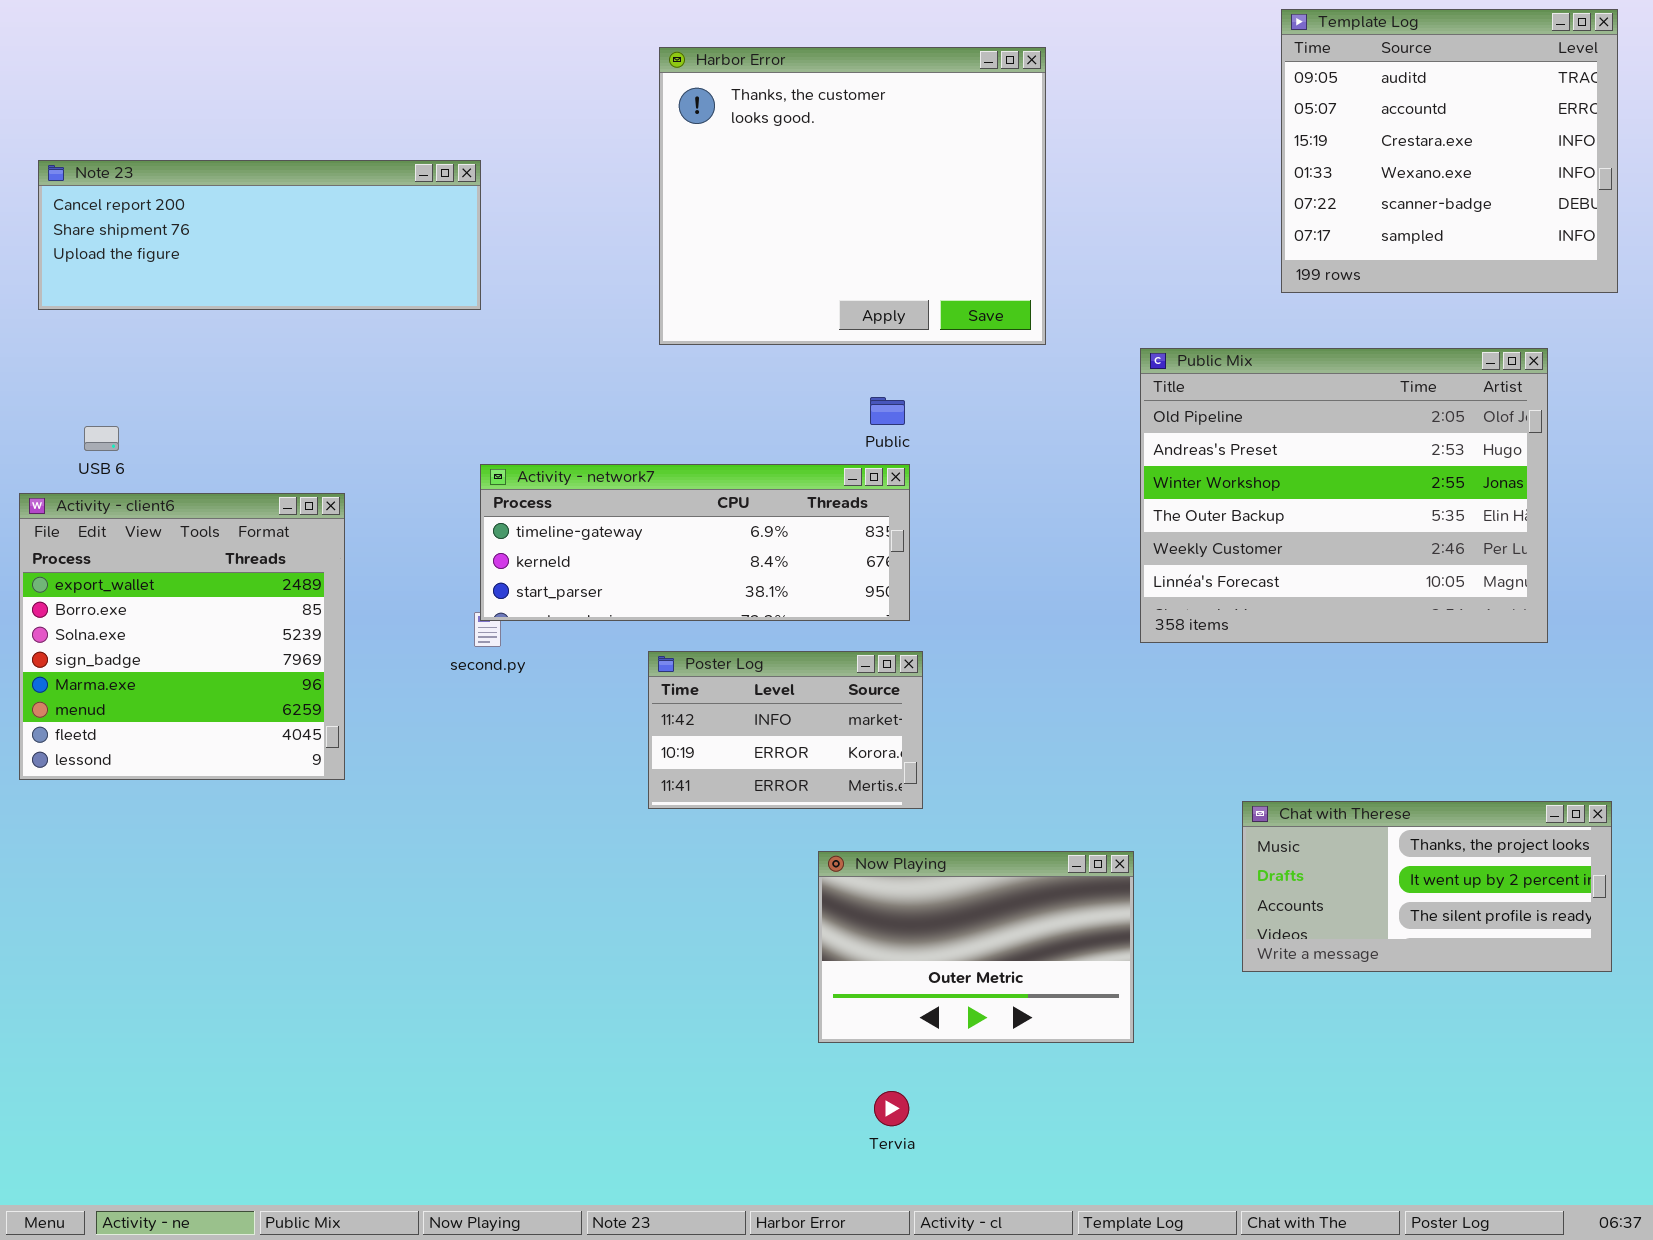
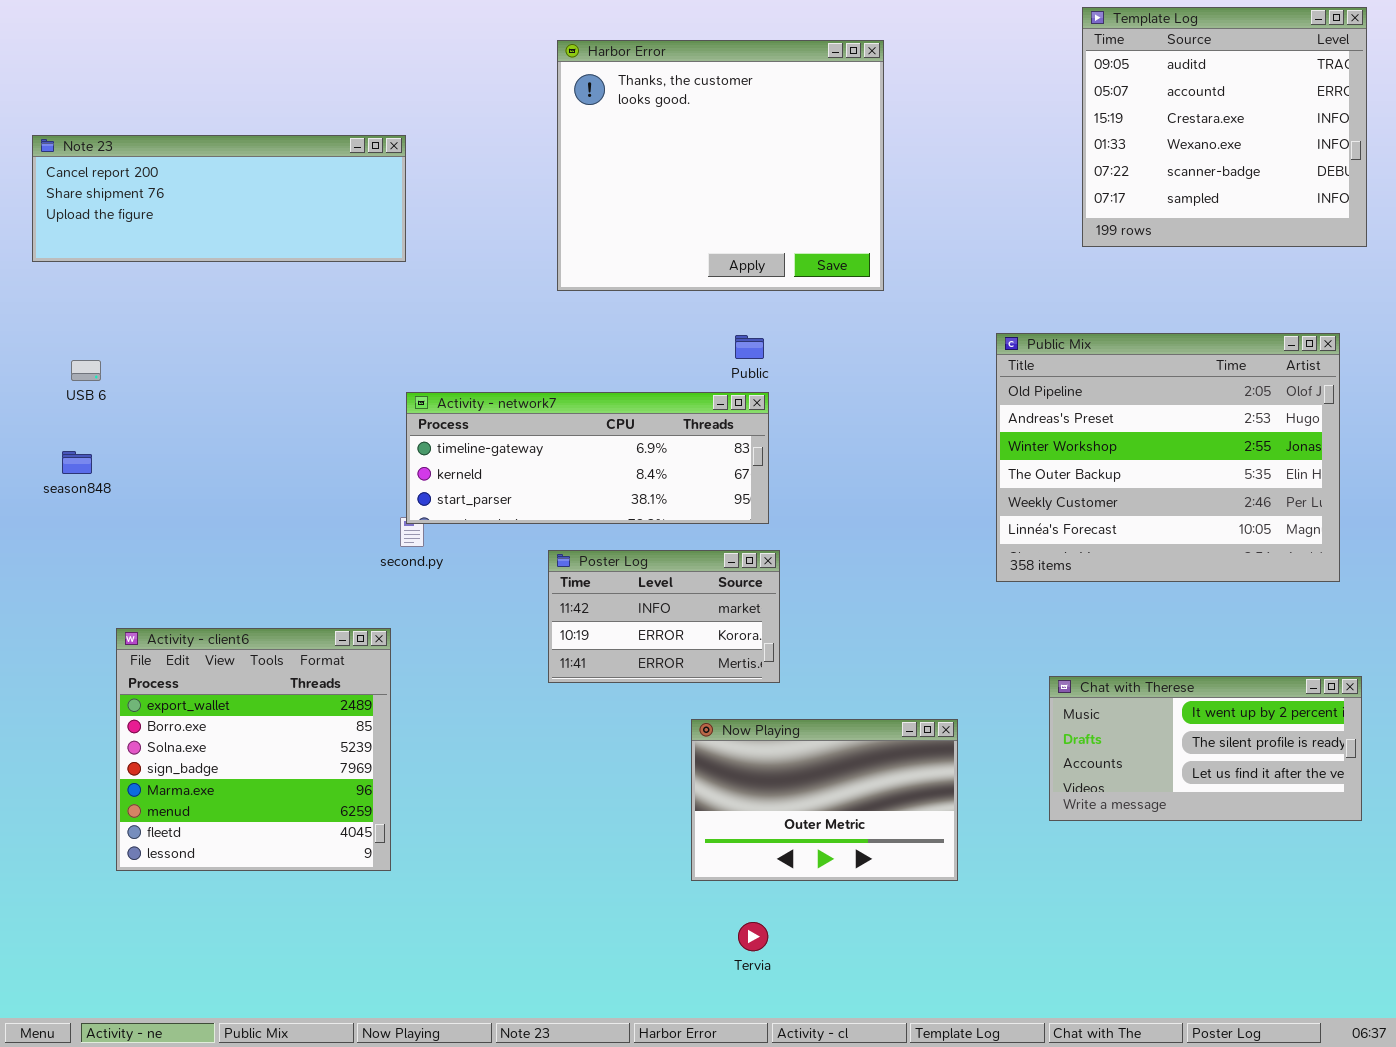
Public Mix: [1140,348,1548,643] -> [996,333,1340,582], moved
Activity - client6: [19,493,345,780] -> [116,628,391,871], moved
Chat with Therese: [1242,801,1612,972] -> [1049,676,1362,821], scrolled down 1 row

